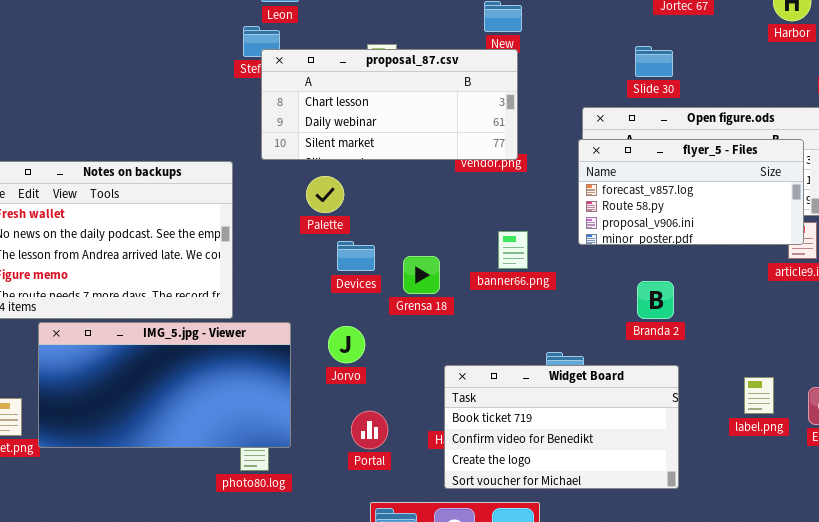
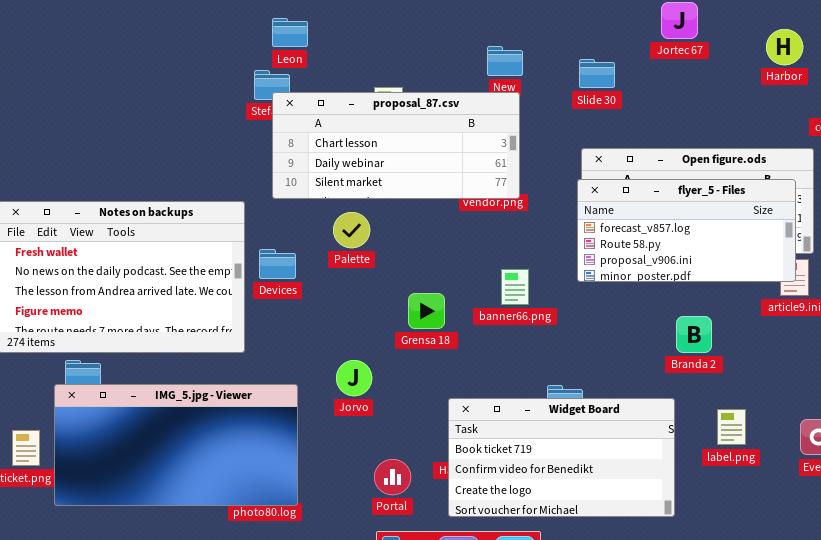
Slide 30: [635,46,673,77] -> [579,59,615,88], moved
Palette: [306,176,344,213] -> [333,212,370,248], moved
Devices: [337,241,375,271] -> [259,249,296,279], moved
Branda 2: [637,281,674,319] -> [676,316,712,353], moved
IMG_5.jpg - Viewer: [38,322,291,448] -> [54,384,298,506], moved
label.png: [744,377,774,414] -> [717,409,746,445], moved
Portal: [351,411,388,449] -> [374,459,411,495], moved

